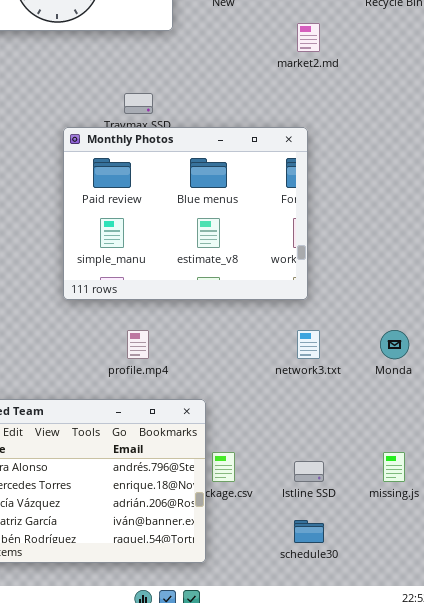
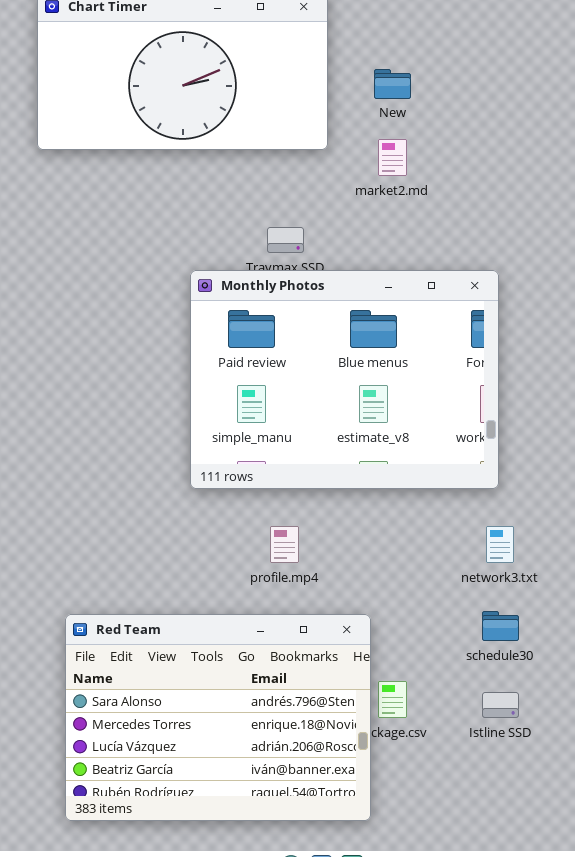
market2.md: [297,23,320,52] -> [378,139,407,176], moved
schedule30: [294,520,324,543] -> [482,611,519,641], moved

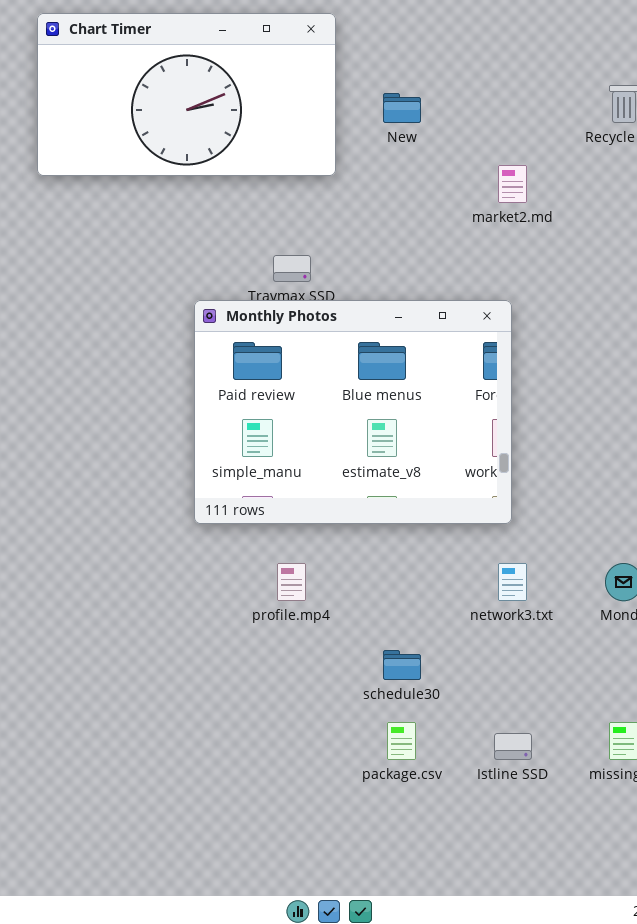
market2.md: [378,139,407,176] -> [498,165,527,203], moved
schedule30: [482,611,519,641] -> [383,650,421,680], moved
Red Team: [65,614,371,821] -> none, closed

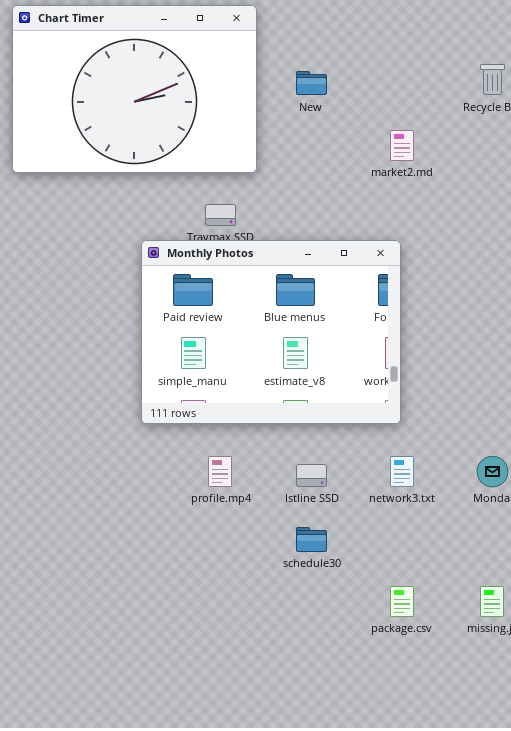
Chart Timer: [37,13,336,176] -> [12,5,257,173], resized
package.csv: [387,722,416,760] -> [390,586,414,617], moved
Istline SSD: [494,733,532,760] -> [296,464,327,487], moved

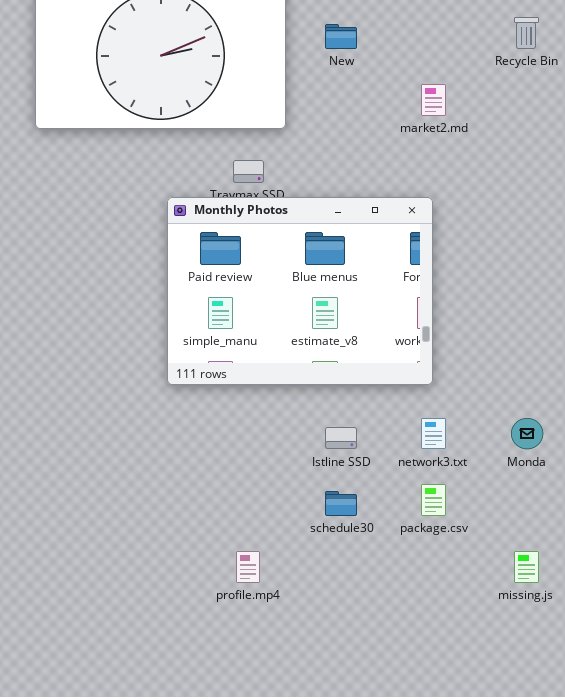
profile.mp4: [208,456,232,487] -> [236,551,260,583], moved
package.csv: [390,586,414,617] -> [421,484,446,516], moved

